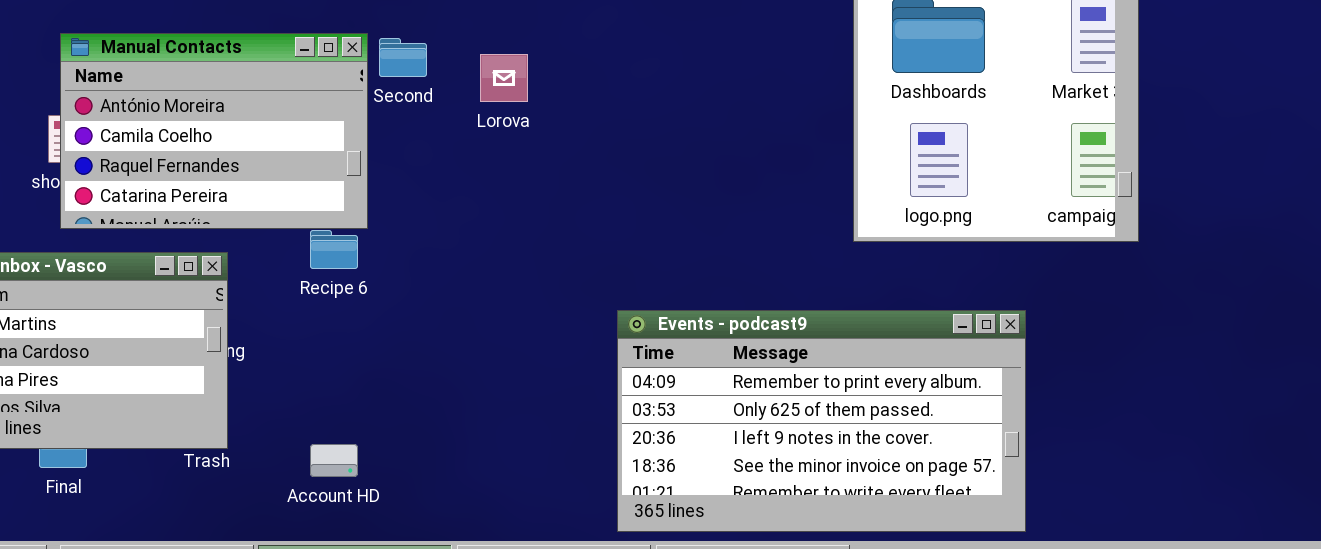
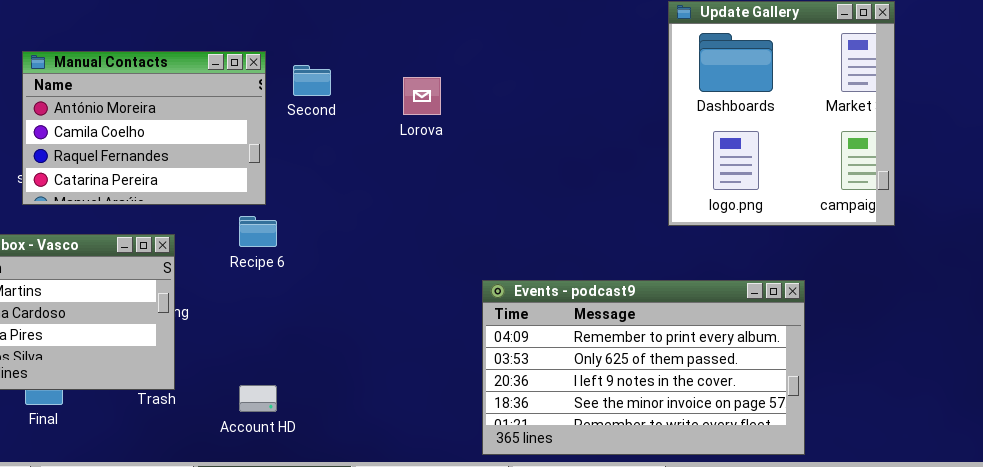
Manual Contacts: [60,33,368,229] -> [22,51,266,205], moved
Lorova: [480,54,528,102] -> [403,77,441,115], moved

